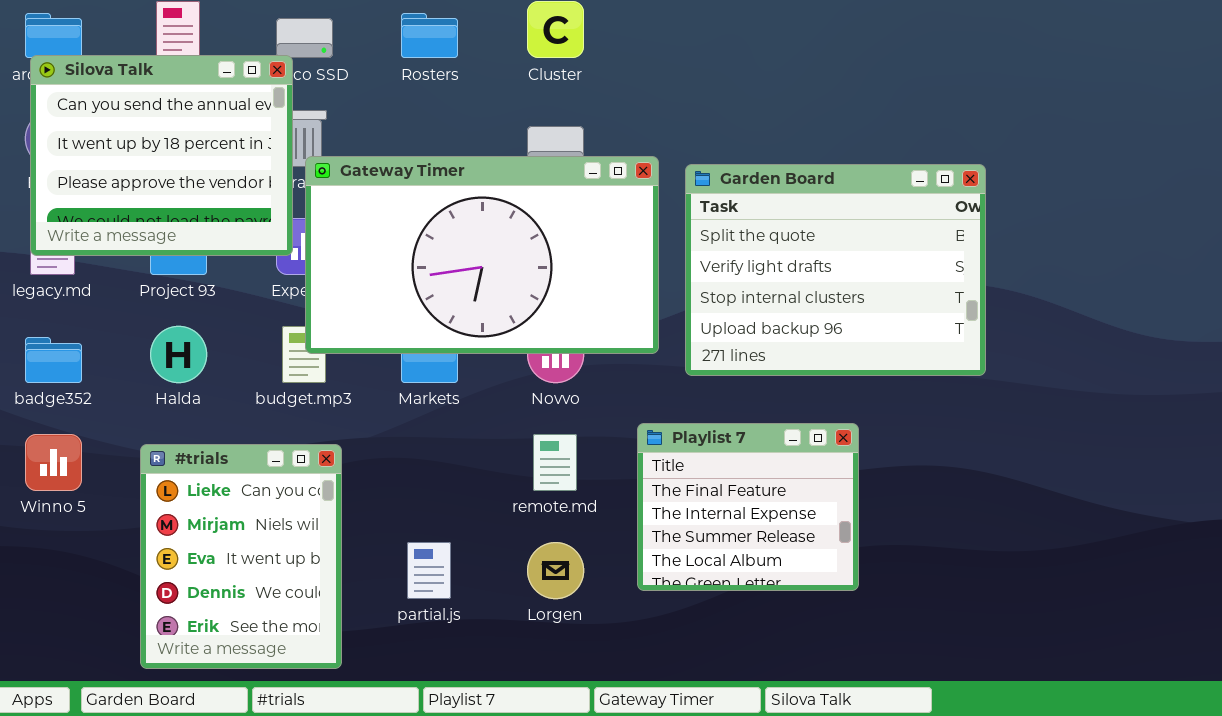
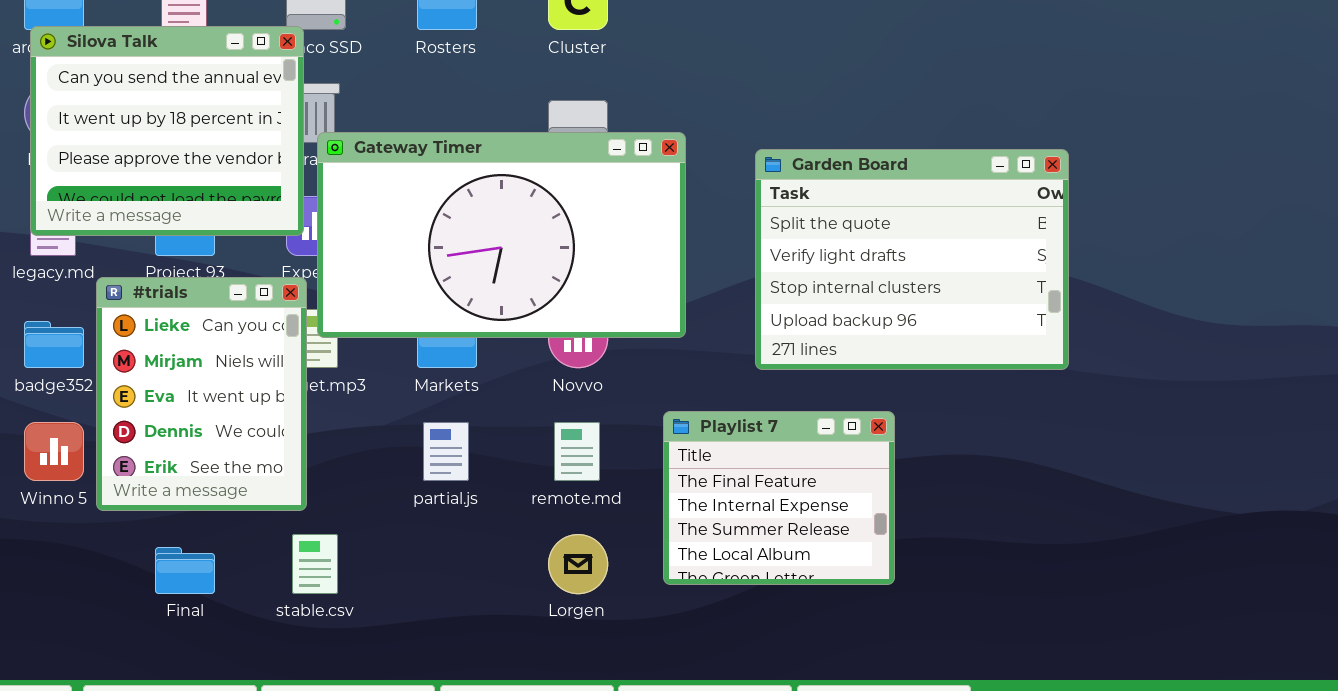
Garden Board: [685,164,986,376] -> [755,149,1069,370], moved
#trials: [140,444,342,669] -> [96,277,307,511], moved
partial.js: [407,542,451,599] -> [423,422,469,481], moved

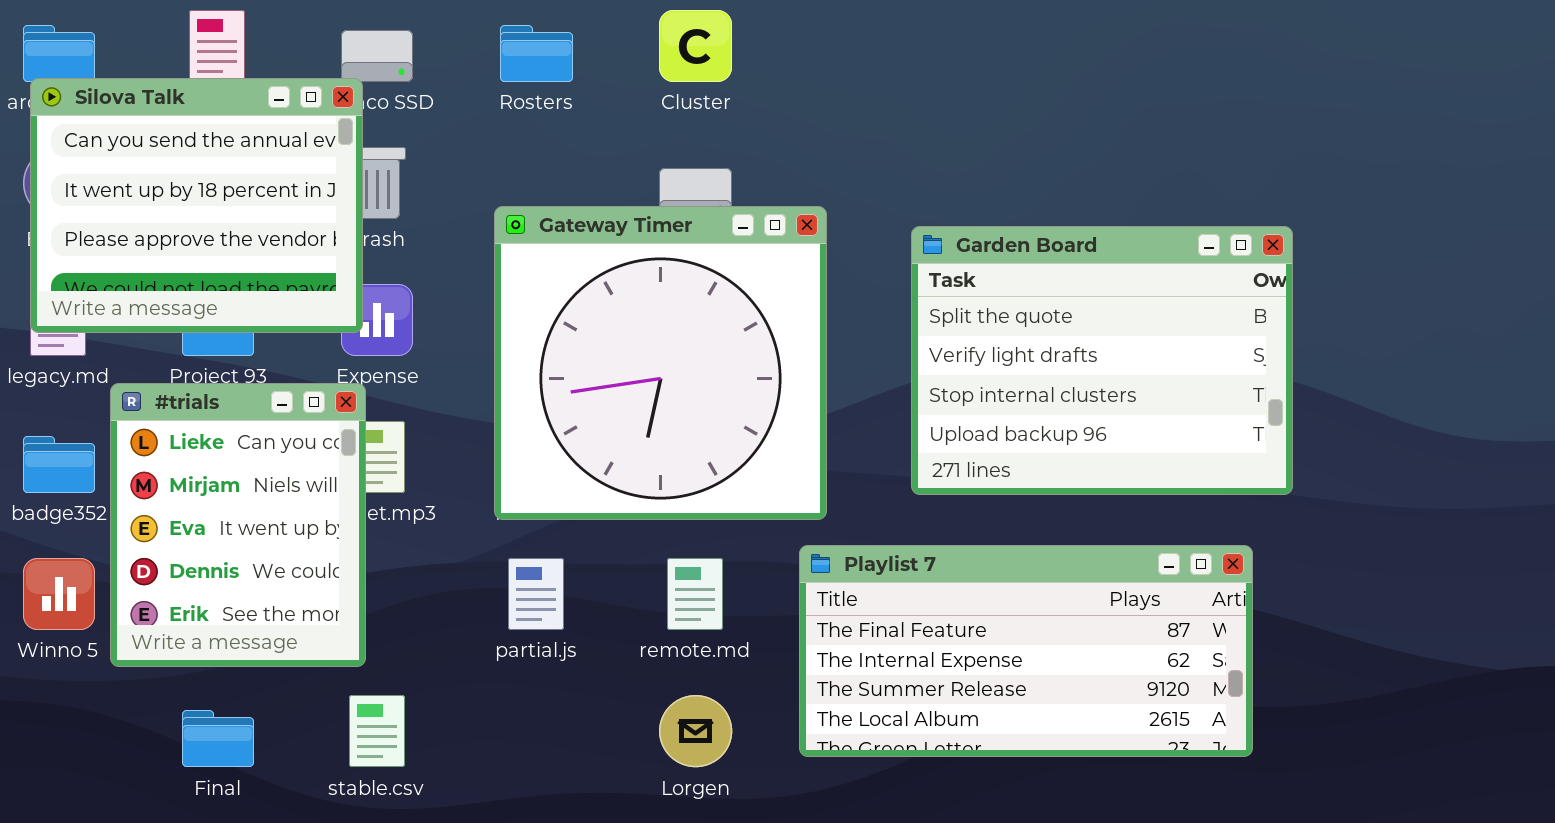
Gateway Timer: [317,132,686,338] -> [494,206,827,520], resized
Playlist 7: [663,411,895,585] -> [799,545,1253,757], resized

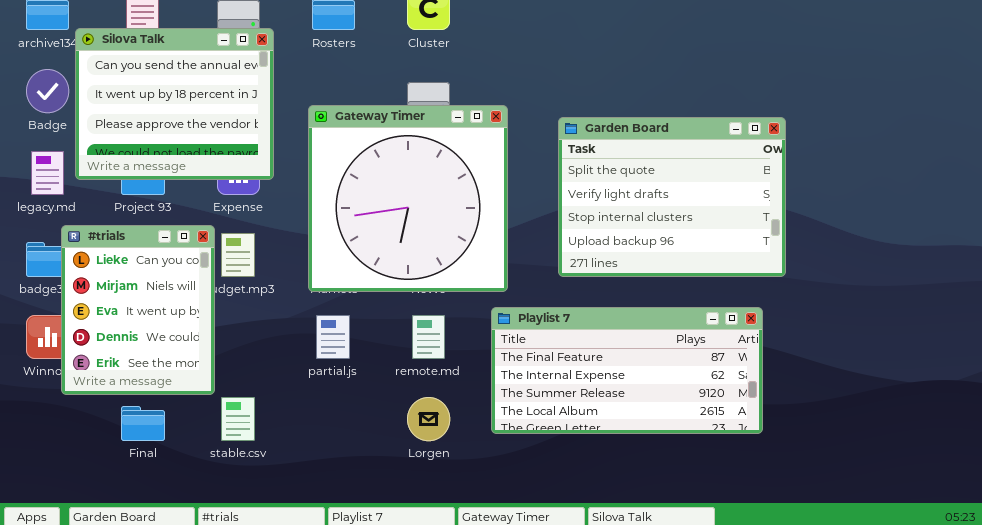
Silova Talk: [30,78,363,333] -> [75,28,274,180], moved
#trials: [110,383,366,667] -> [61,225,215,395], moved

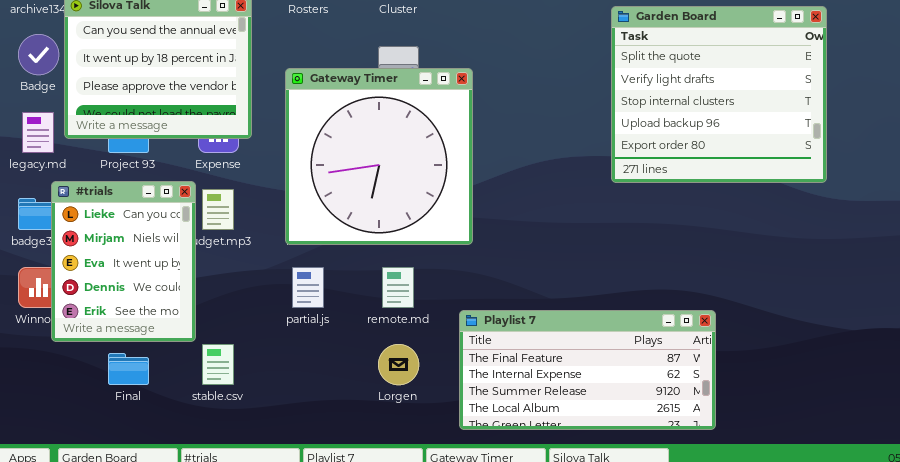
Garden Board: [558,117,786,277] -> [611,6,827,183], moved, resized
Playlist 7: [491,307,763,434] -> [459,310,716,430], moved

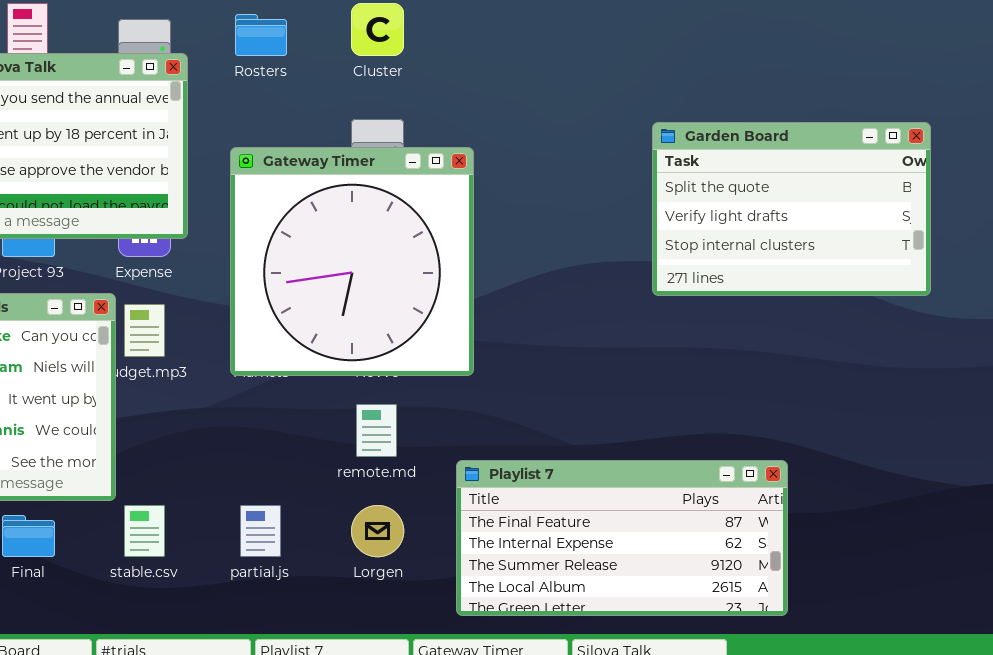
Garden Board: [611,6,827,183] -> [652,122,931,296], resized
partial.js: [292,267,324,308] -> [240,505,281,557], moved

